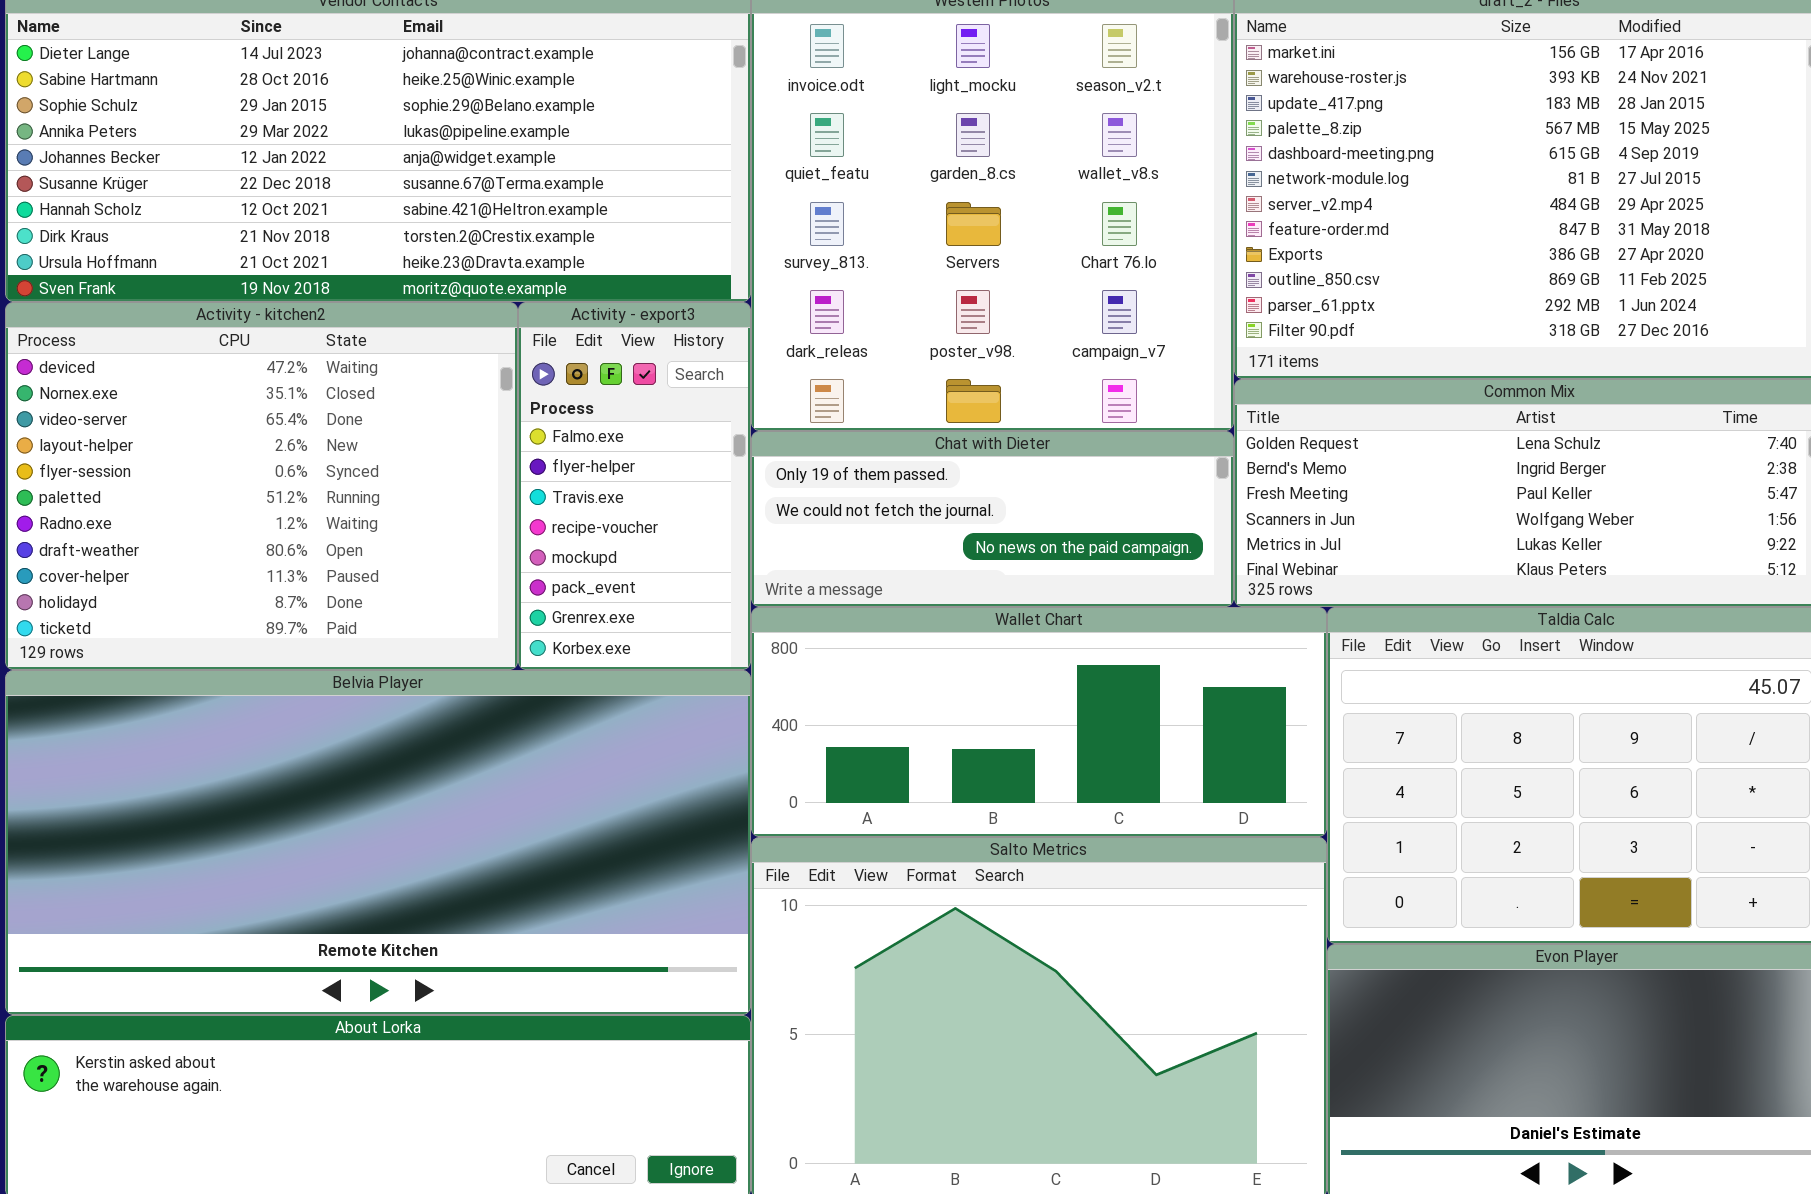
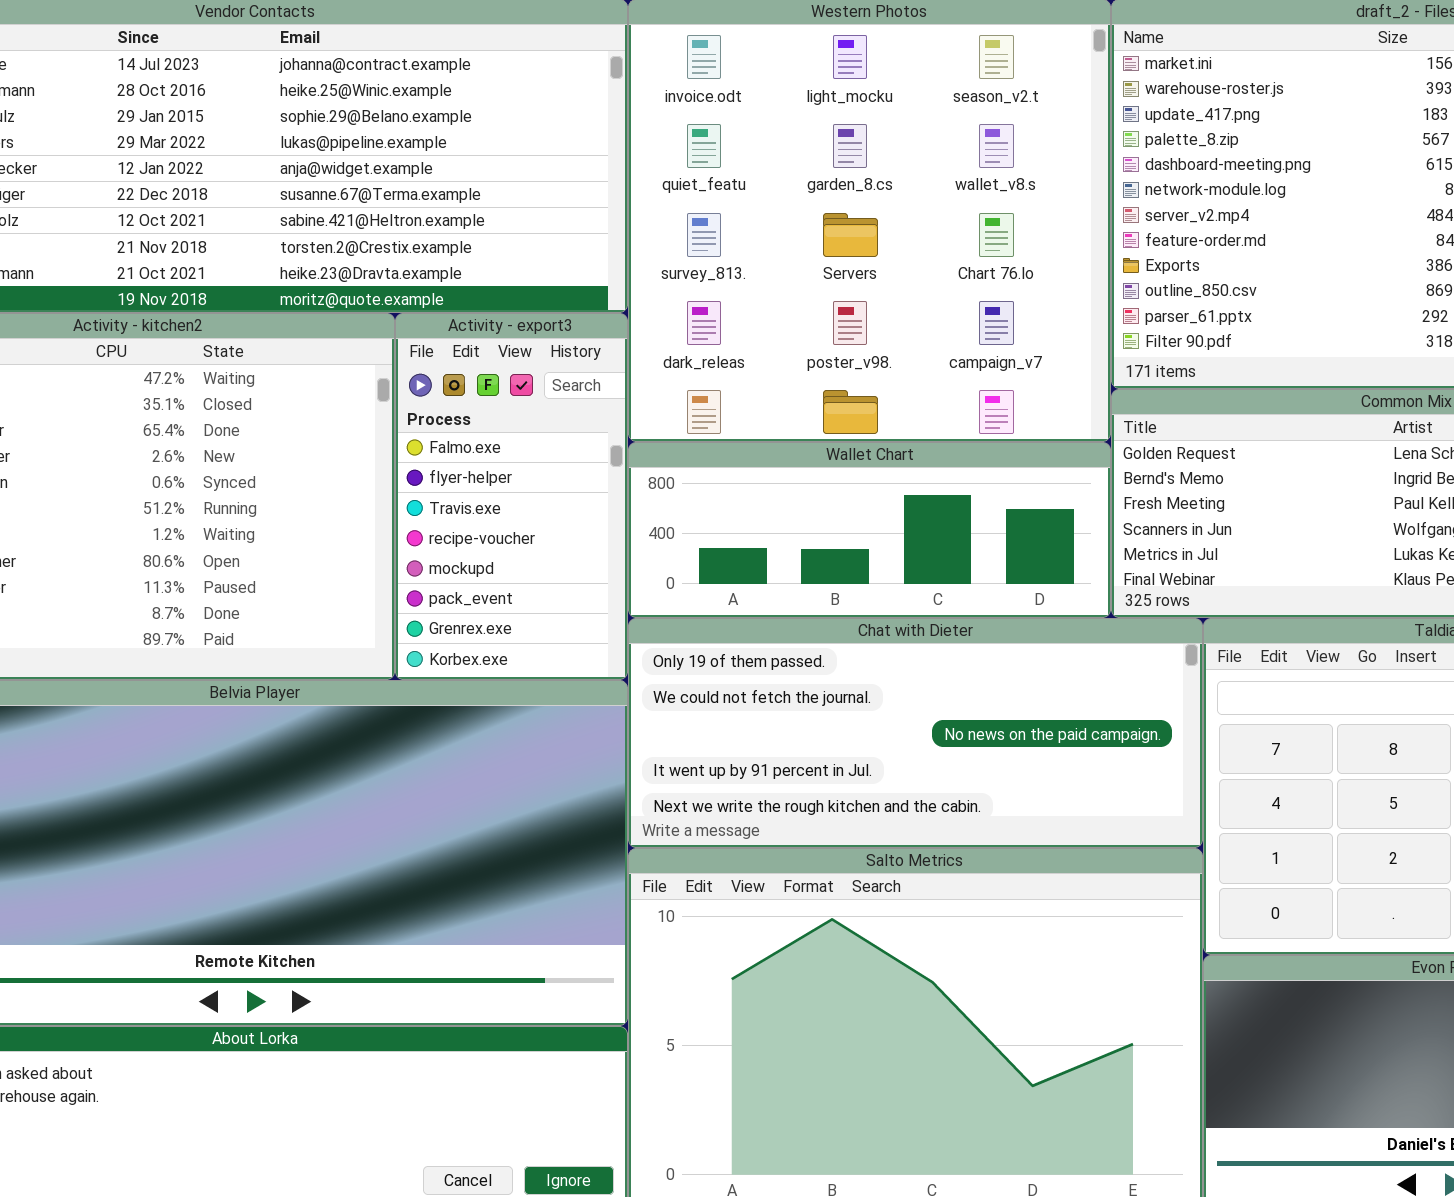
Chat with Dieter: [751,431,1234,607] -> [628,618,1203,848], moved, resized
Wallet Chart: [751,607,1327,837] -> [628,442,1111,618], moved, resized

